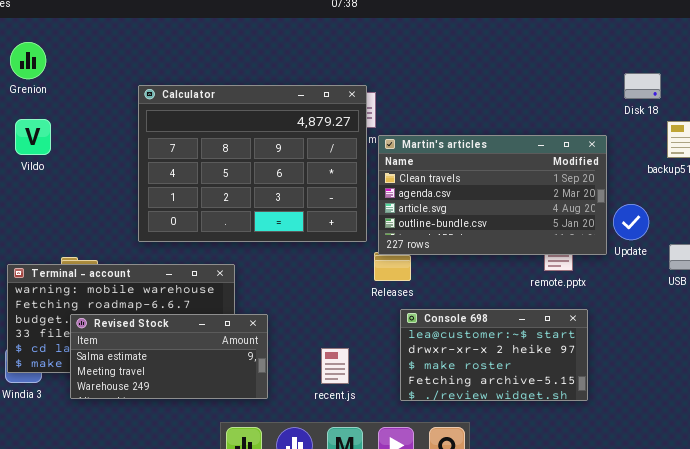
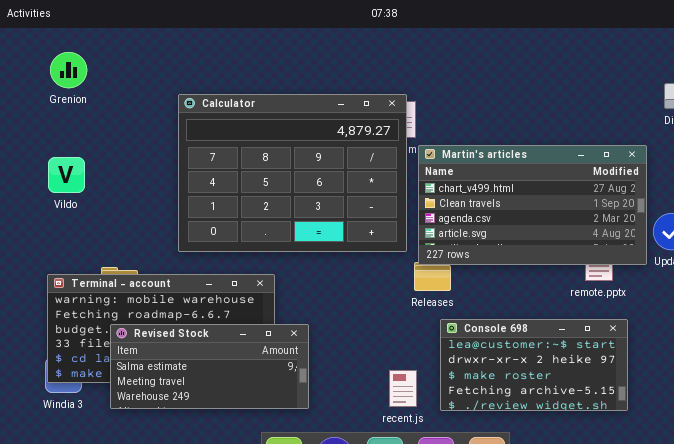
Vildo: [15,119,51,155] -> [48,157,85,193], moved
Martin's articles: [378,135,607,255] -> [418,145,647,265], scrolled up 1 row
recent.js: [321,348,349,384] -> [389,370,417,407], moved

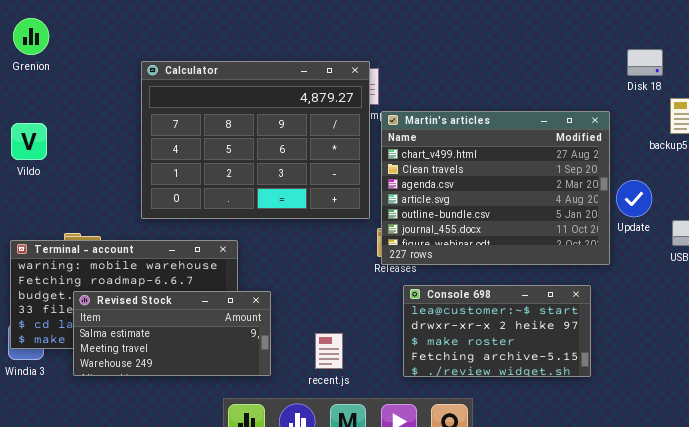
Martin's articles: [418,145,647,265] -> [381,111,610,265], resized
recent.js: [389,370,417,407] -> [315,333,343,369], moved

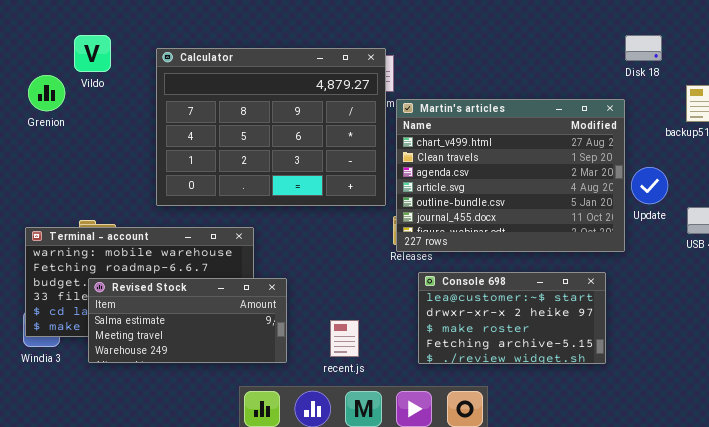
Grenion: [13,18,49,55] -> [28,75,65,111], moved
Disk 18: [627,49,663,76] -> [625,35,662,61], moved
Vildo: [11,123,47,160] -> [74,35,111,72], moved

